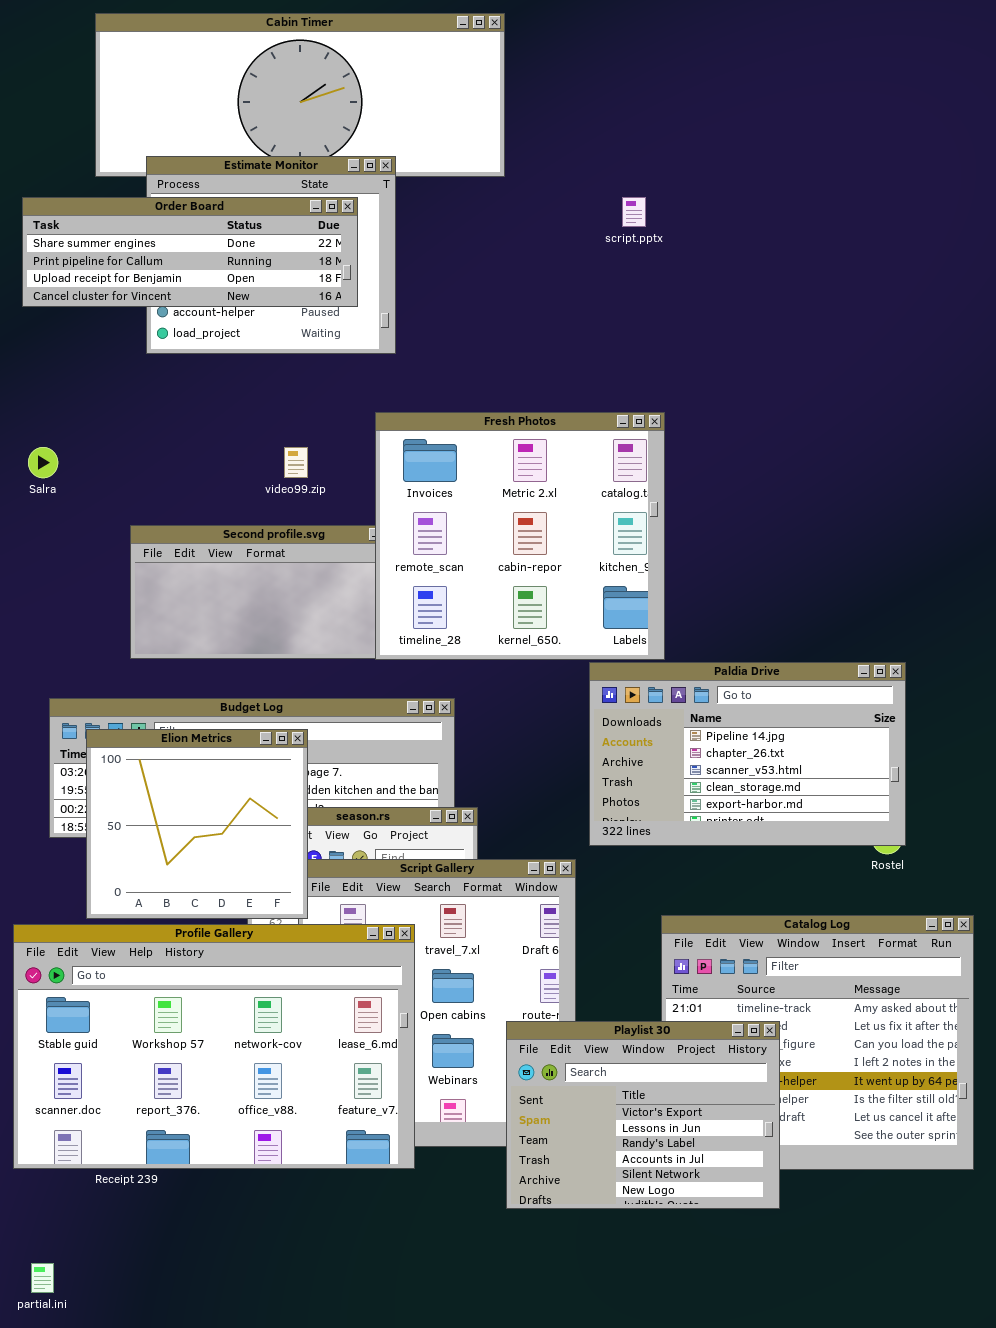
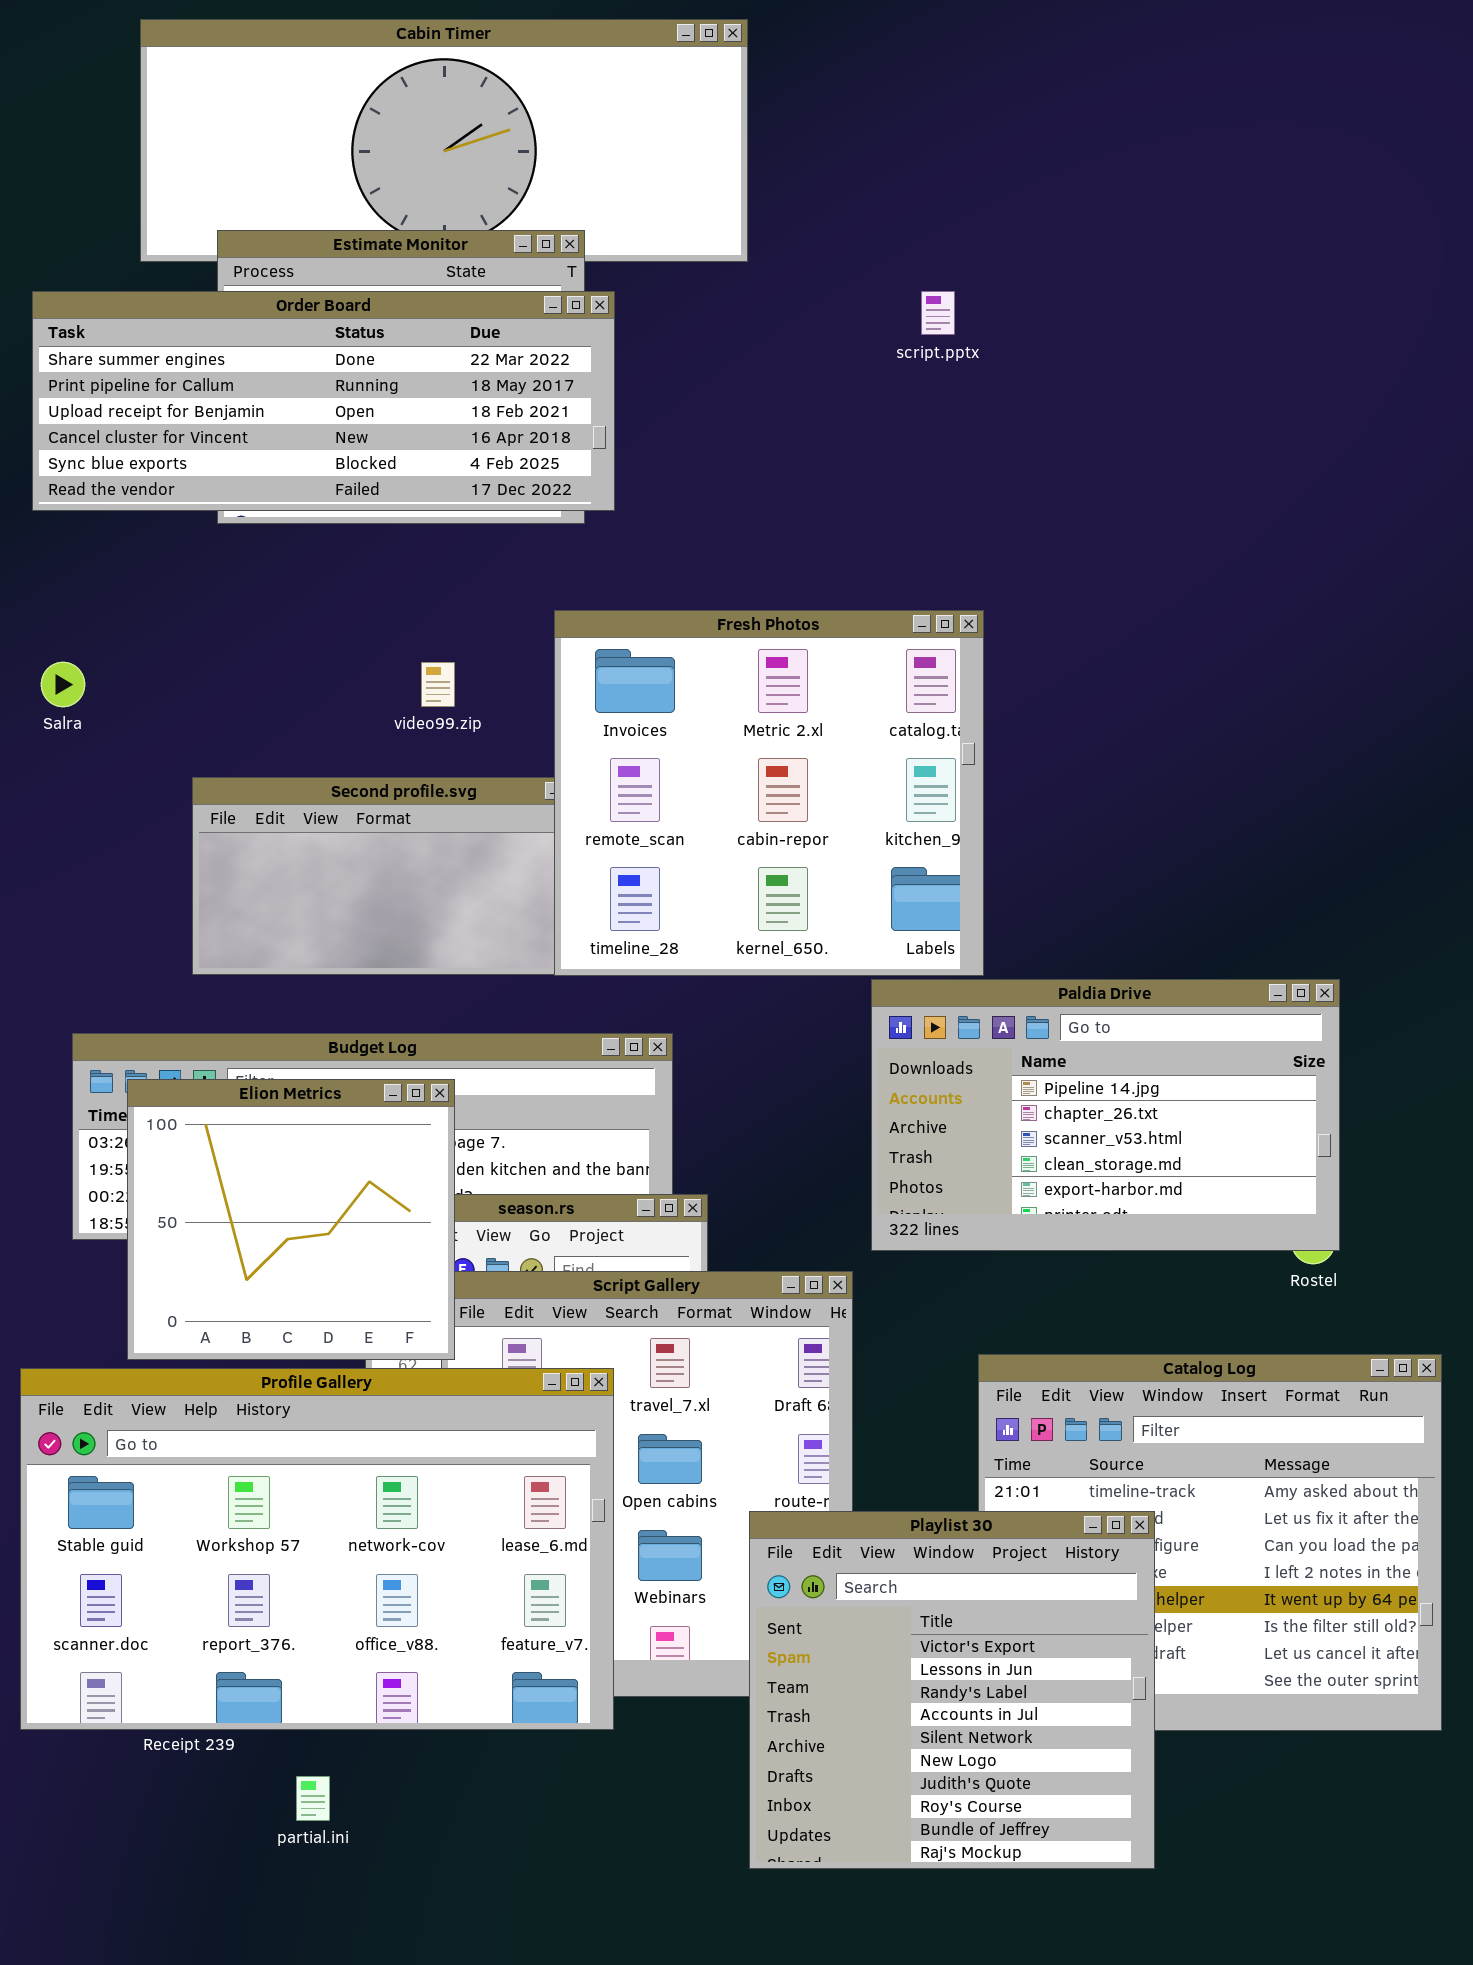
Order Board: [22,197,358,307] -> [32,291,615,511], resized
Playlist 30: [506,1021,780,1209] -> [749,1511,1155,1869], resized
partial.ini: [31,1263,54,1293] -> [296,1776,330,1821], moved

